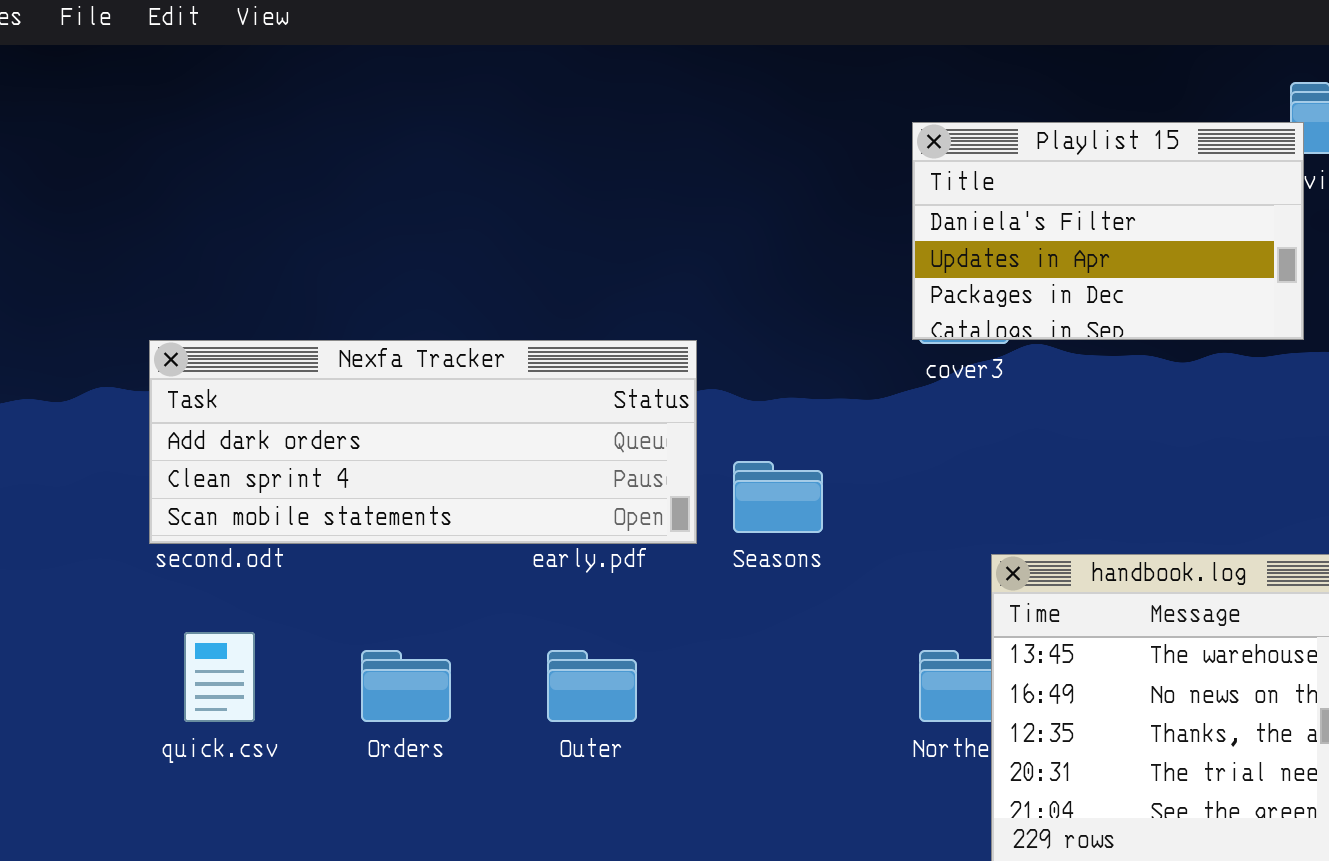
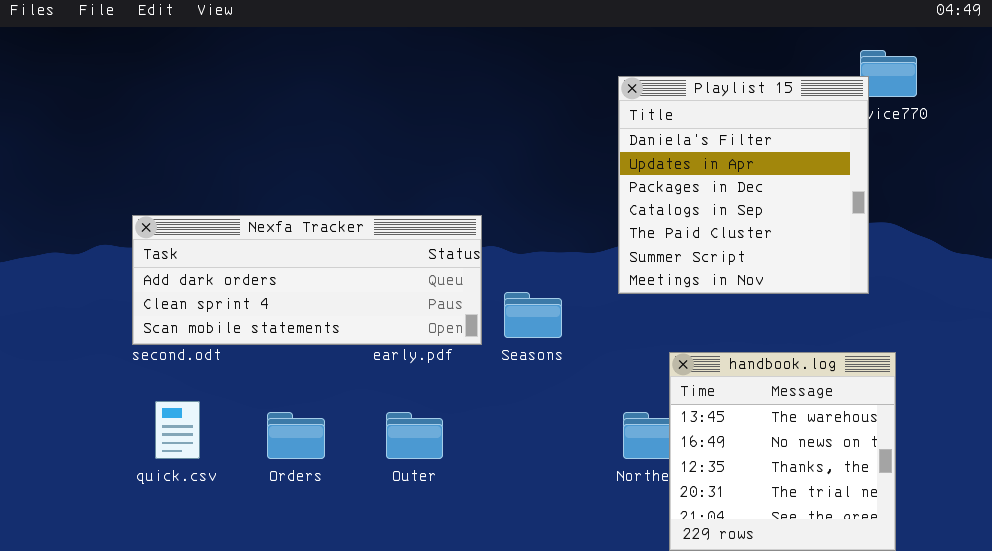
Playlist 15: [912,122,1304,340] -> [618,76,869,294], resized

